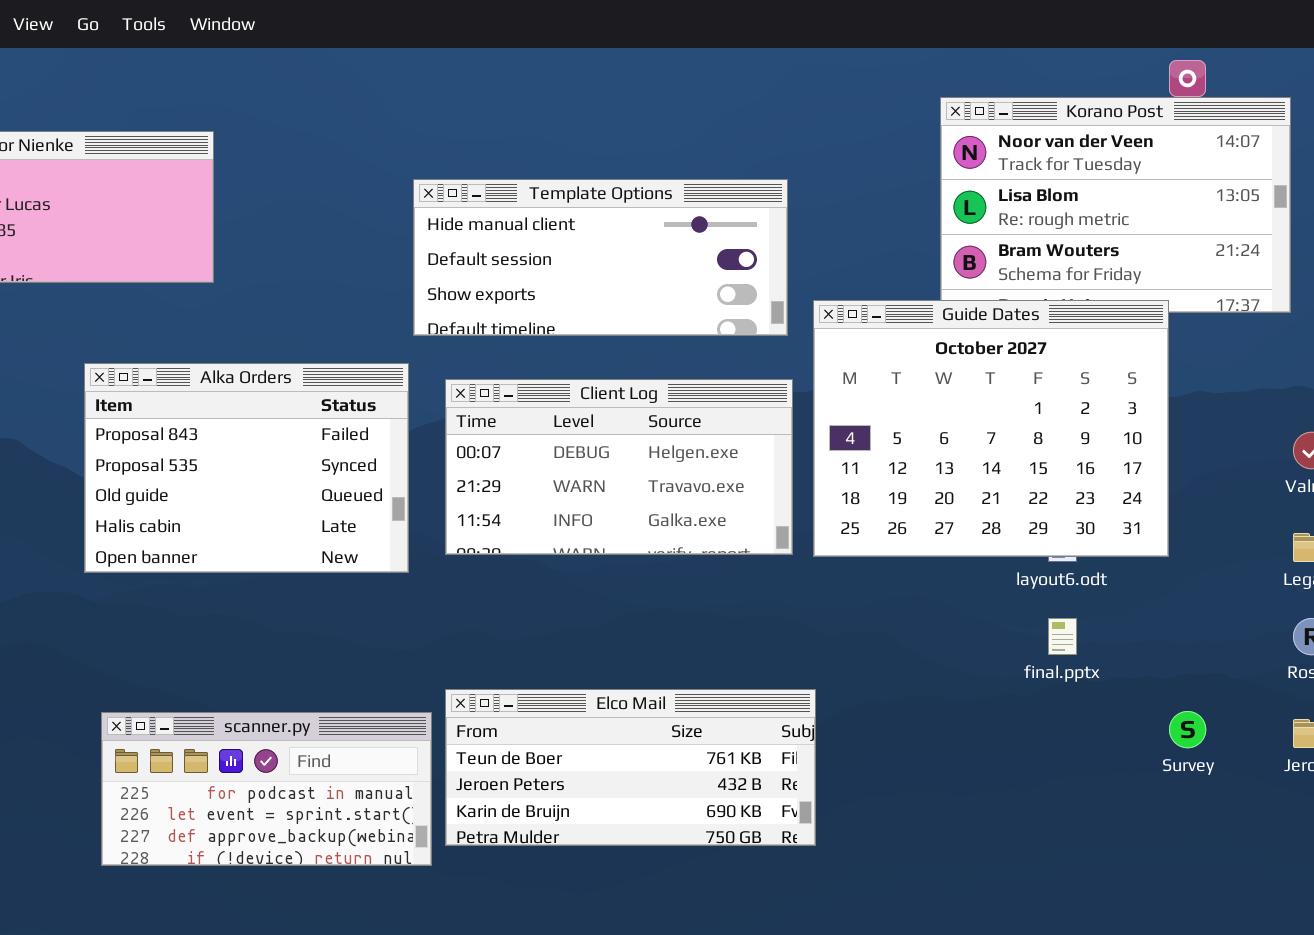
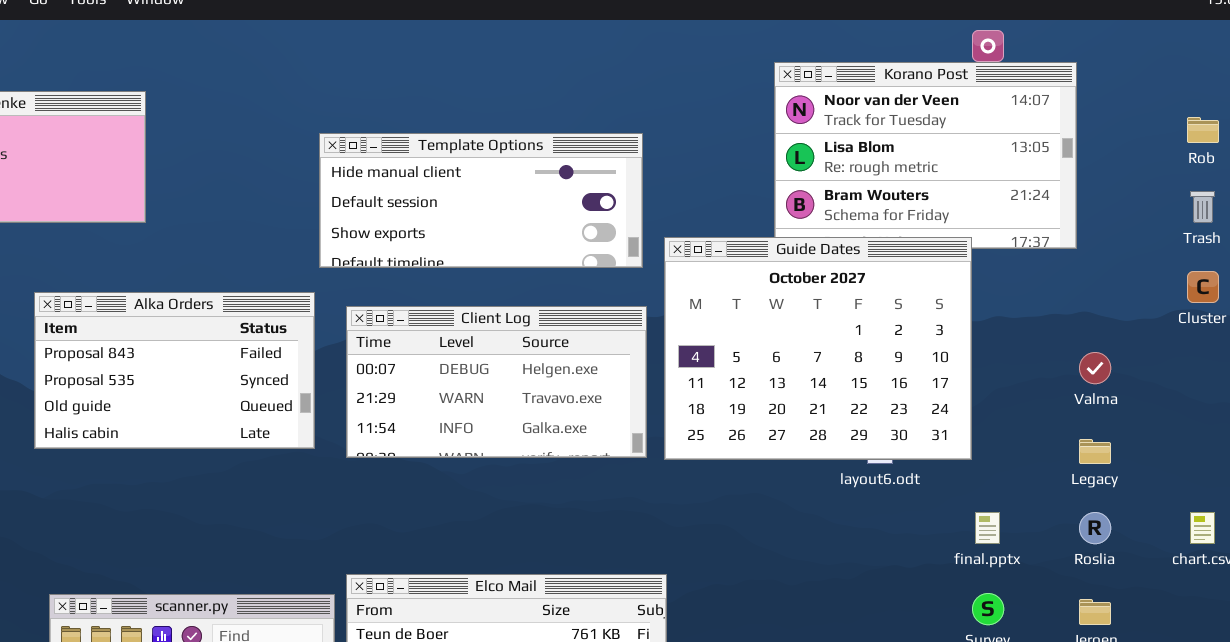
Alka Orders: [84,363,409,573] -> [34,292,315,449], resized
final.pptx: [1048,618,1077,655] -> [975,512,1000,544], moved

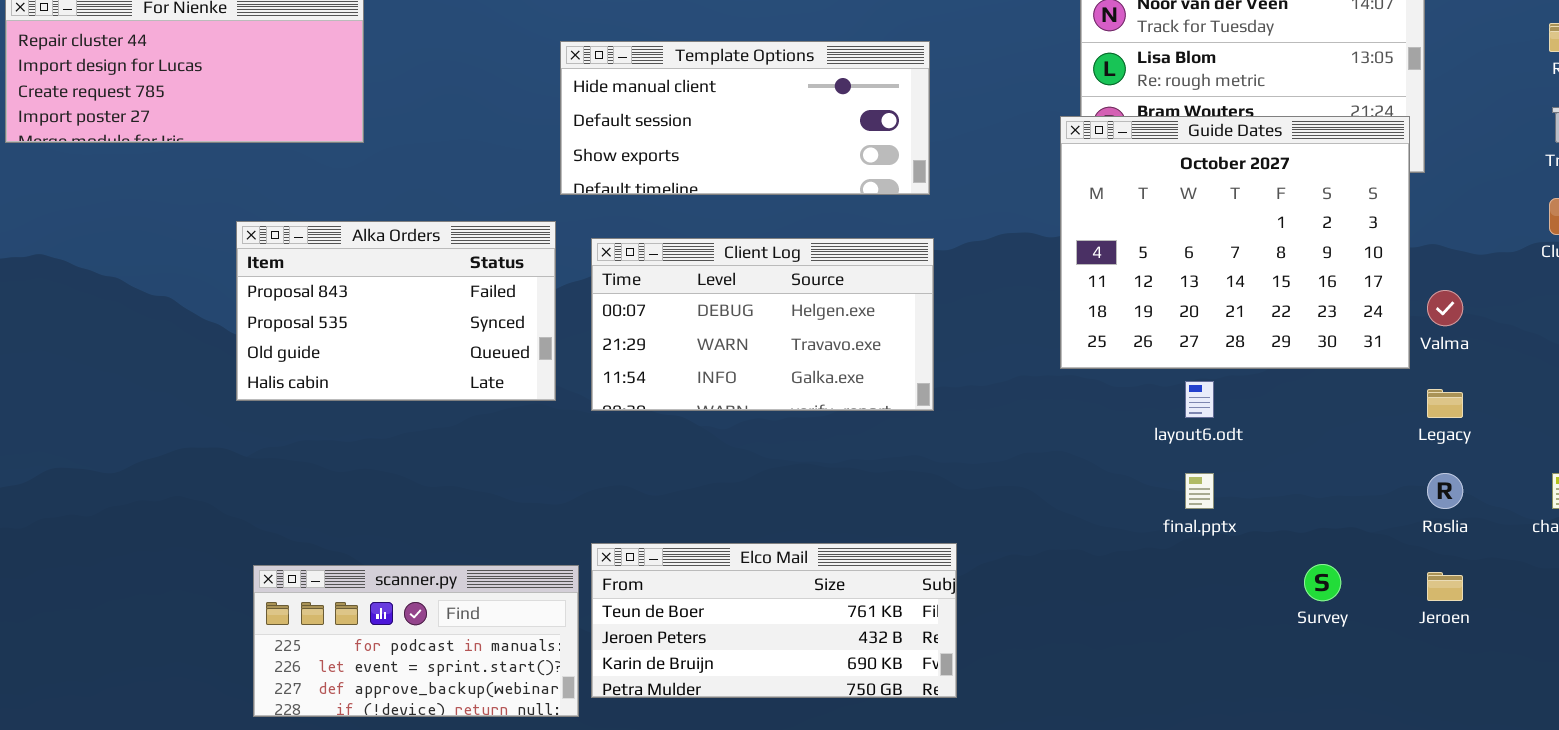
Guide Dates: [664,237,972,460] -> [1060,116,1410,369], moved
final.pptx: [975,512,1000,544] -> [1185,473,1214,509], moved

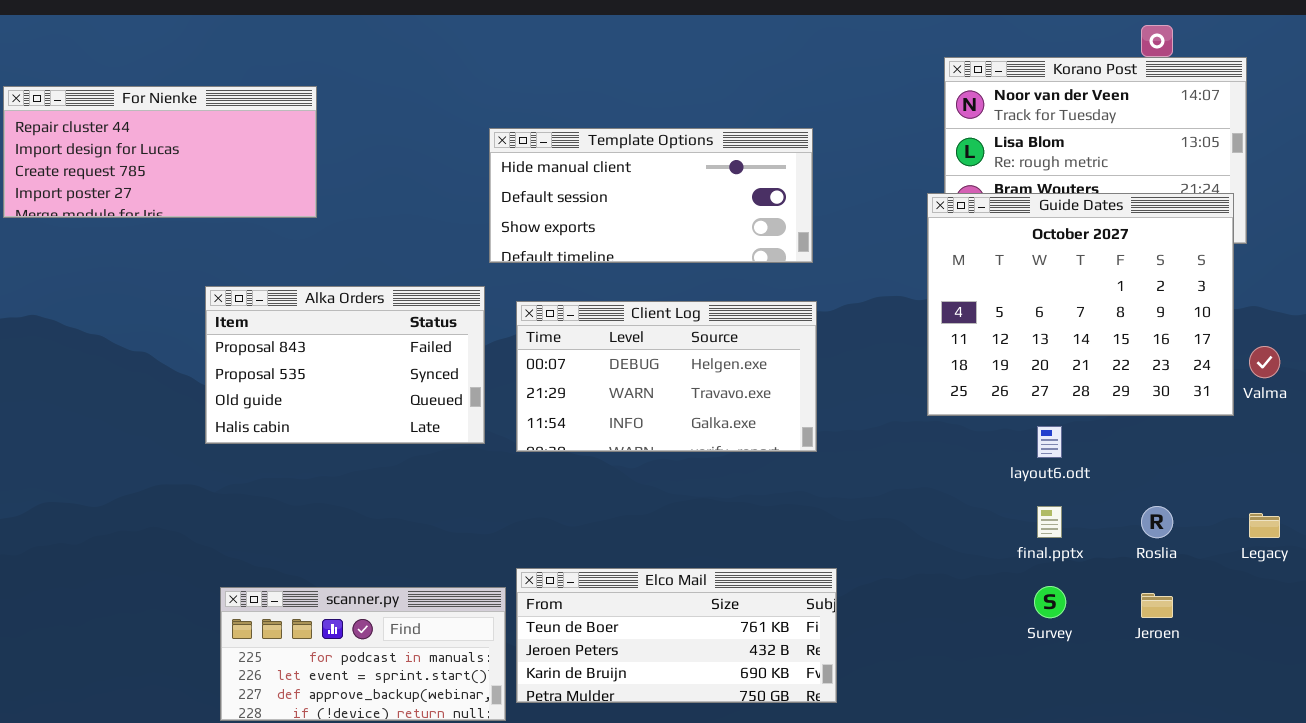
Legacy: [1427,389,1463,418] -> [1249,513,1280,538], moved
Roslia: [1427,473,1463,509] -> [1141,506,1173,538], moved
Survey: [1304,564,1341,601] -> [1034,586,1066,618], moved
Jeroen: [1427,572,1463,601] -> [1141,593,1173,618], moved

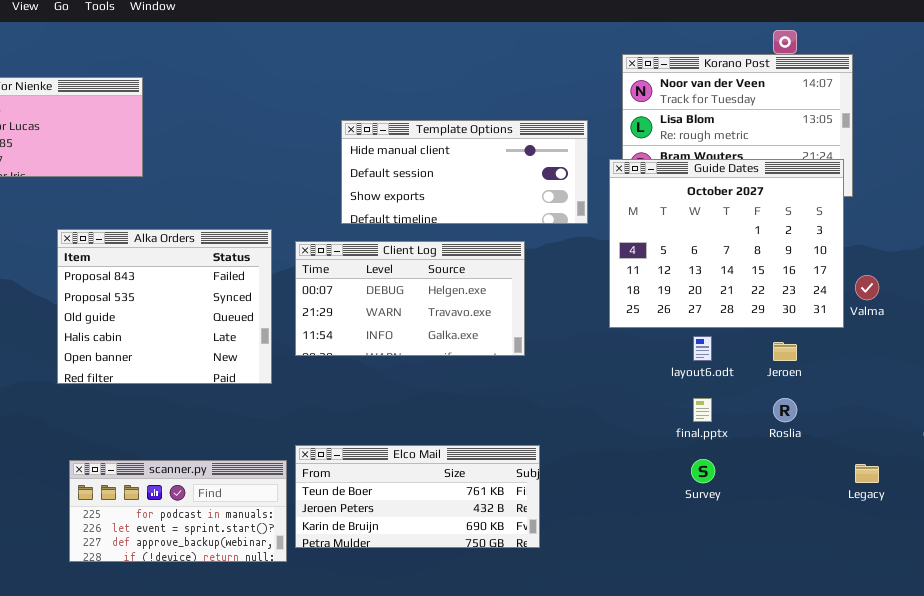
Template Options: [489,128,813,263] -> [341,120,588,224], moved
Alka Orders: [205,286,485,444] -> [57,229,272,384], resized
Legacy: [1249,513,1280,538] -> [855,464,879,483], moved
Jeroen: [1141,593,1173,618] -> [773,342,797,361], moved

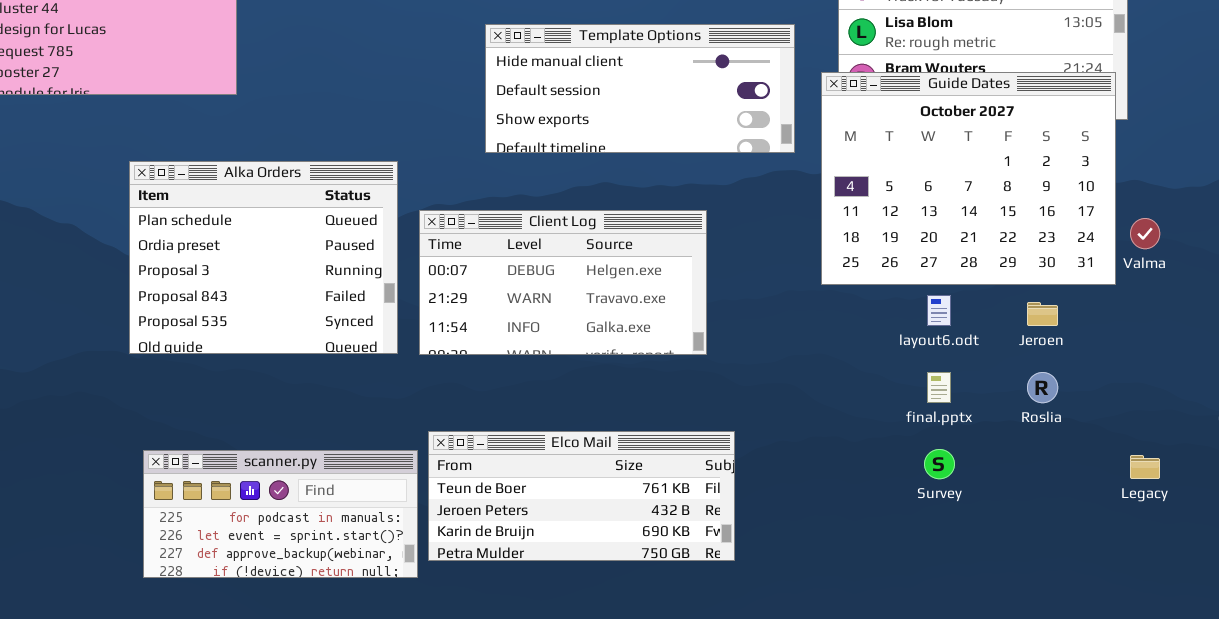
Alka Orders: [57,229,272,384] -> [129,161,398,354], scrolled up 3 rows
Client Log: [295,241,525,356] -> [419,210,707,355], moved

